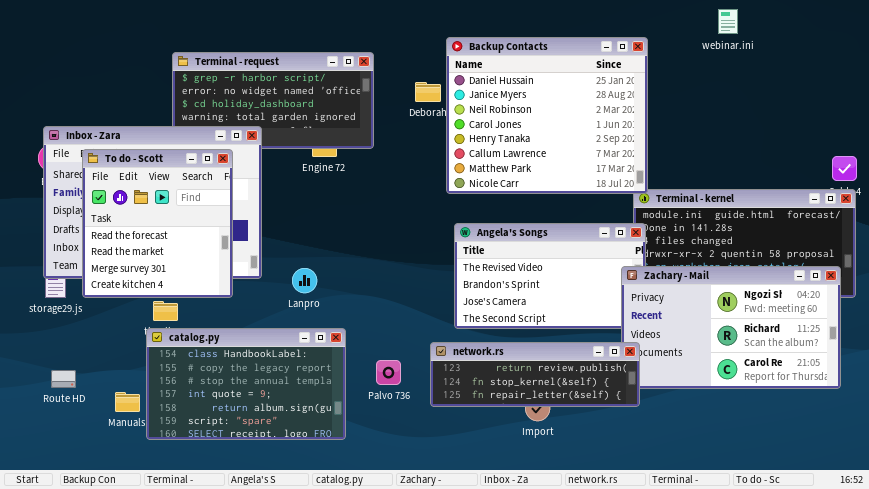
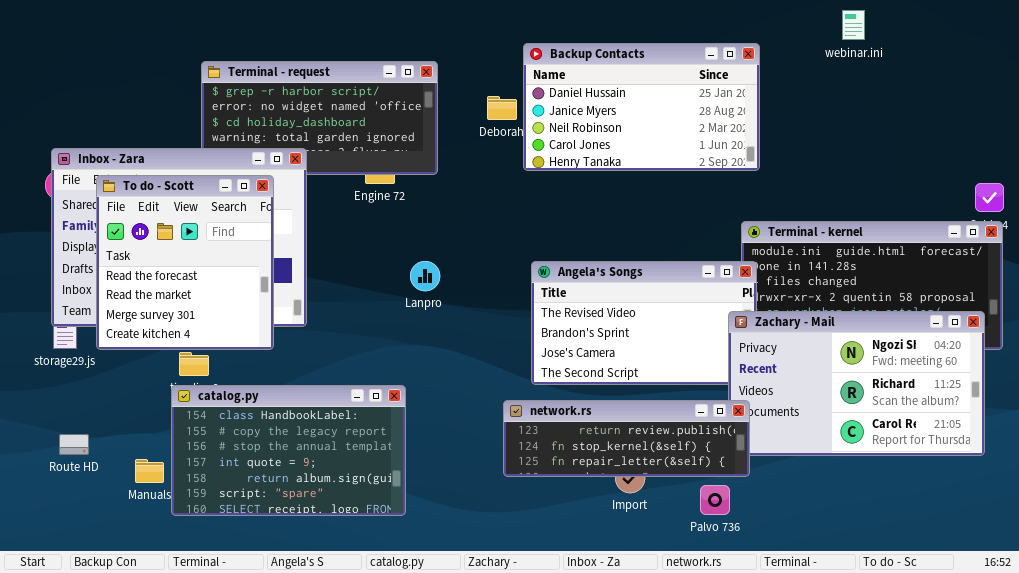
Backup Contacts: [446,37,648,194] -> [523,43,760,171], resized
Lanpro: [292,268,317,293] -> [410,261,440,291], moved
Palvo 736: [376,360,401,385] -> [700,485,730,515], moved

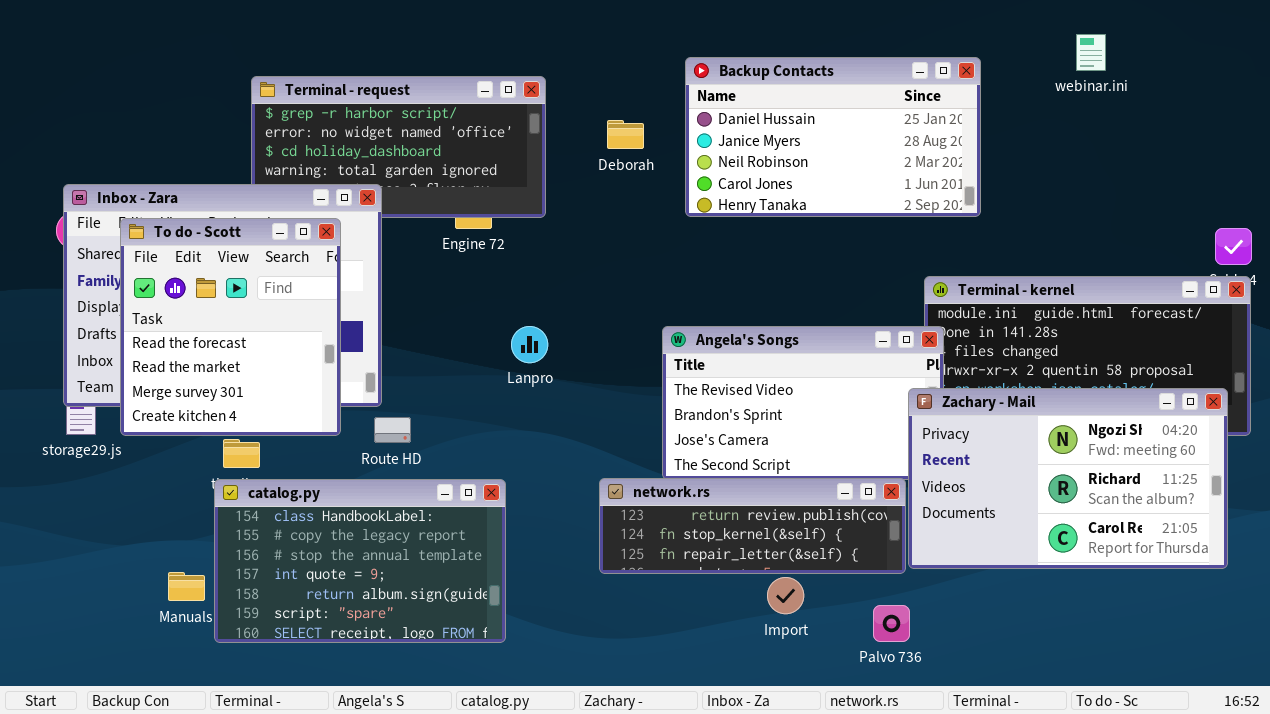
webinar.ini: [842,10,865,40] -> [1076,34,1106,71], moved
Backup Contacts: [523,43,760,171] -> [685,57,981,217], moved
network.rs: [503,400,750,477] -> [599,478,906,574], moved
Route HD: [59,434,89,455] -> [374,417,411,443], moved

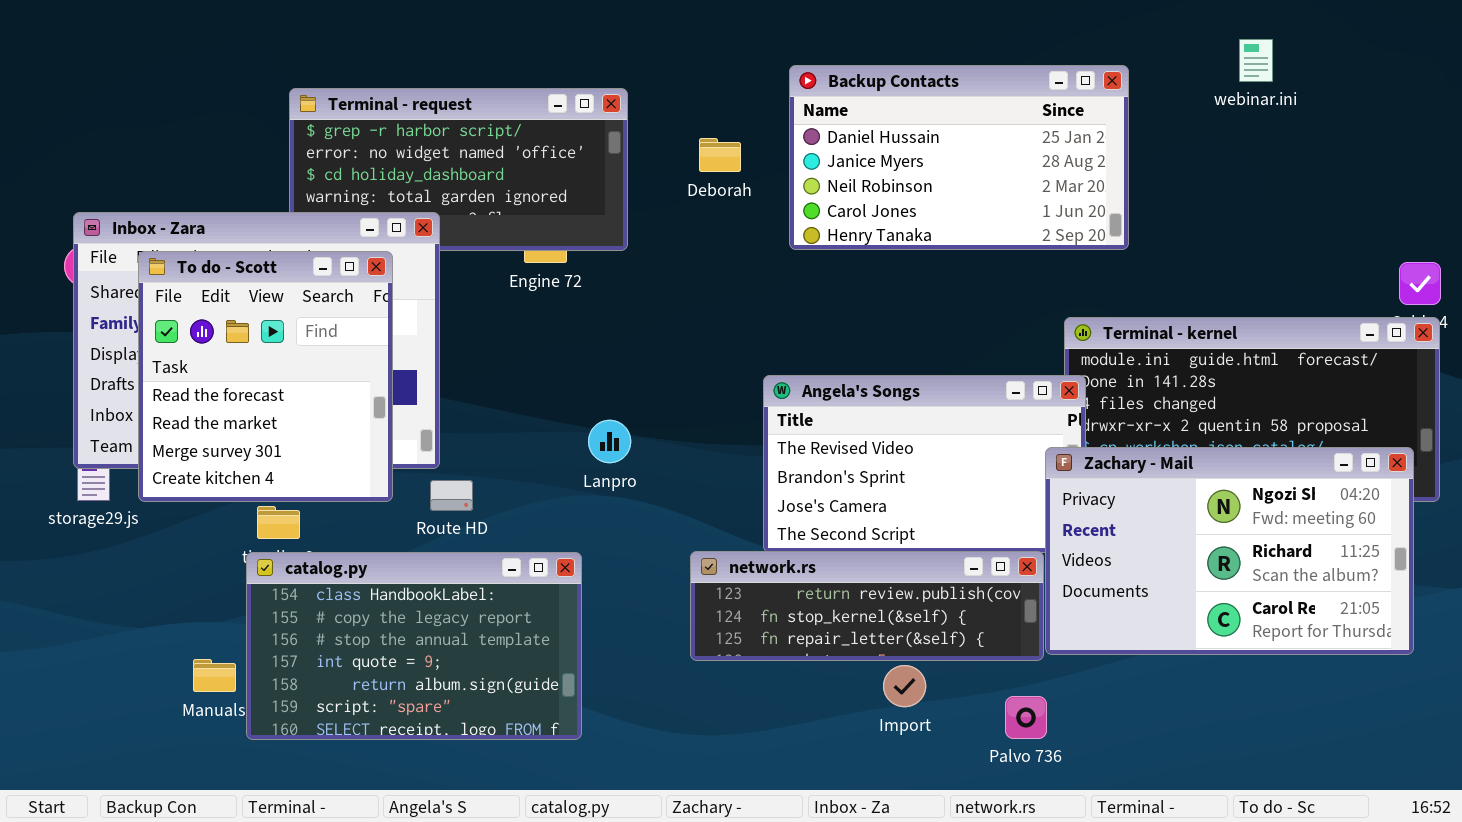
Lanpro: [511,326,548,363] -> [588,420,631,463], moved

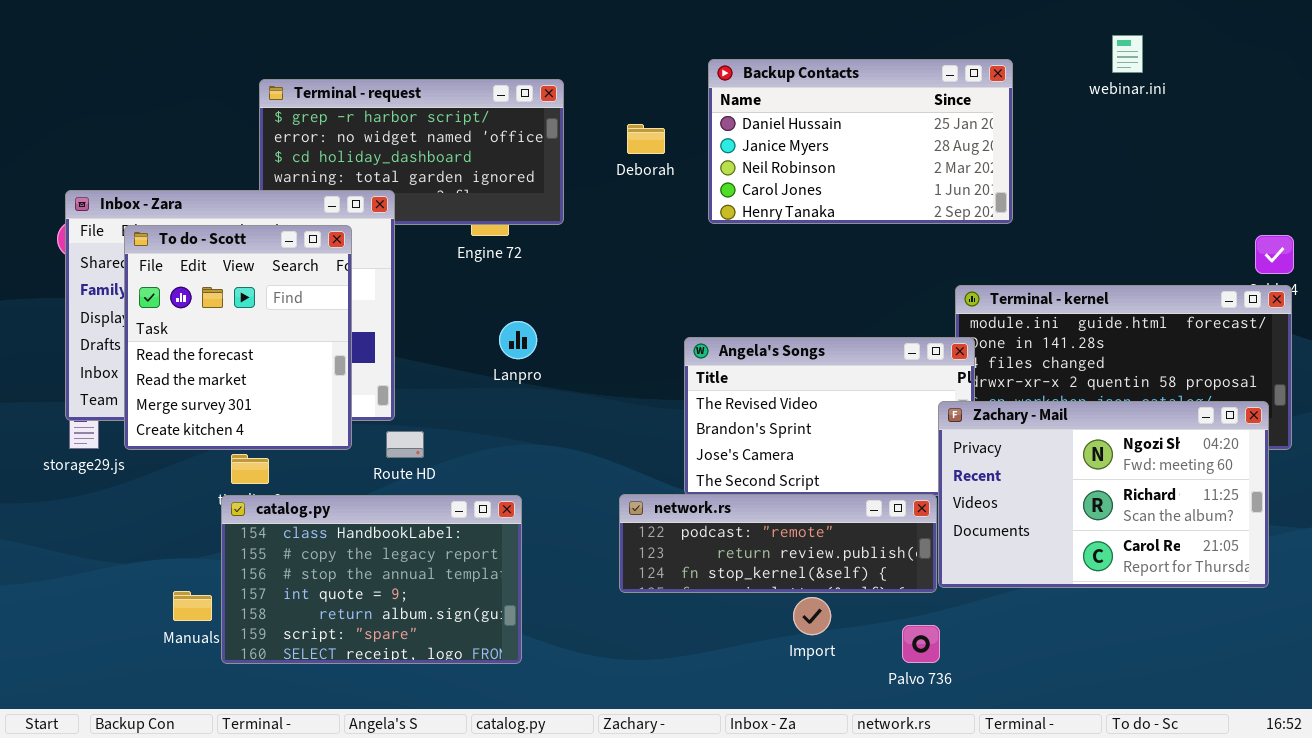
Lanpro: [588,420,631,463] -> [499,321,537,359], moved
network.rs: [690,551,1044,661] -> [619,494,937,593], scrolled up 1 row

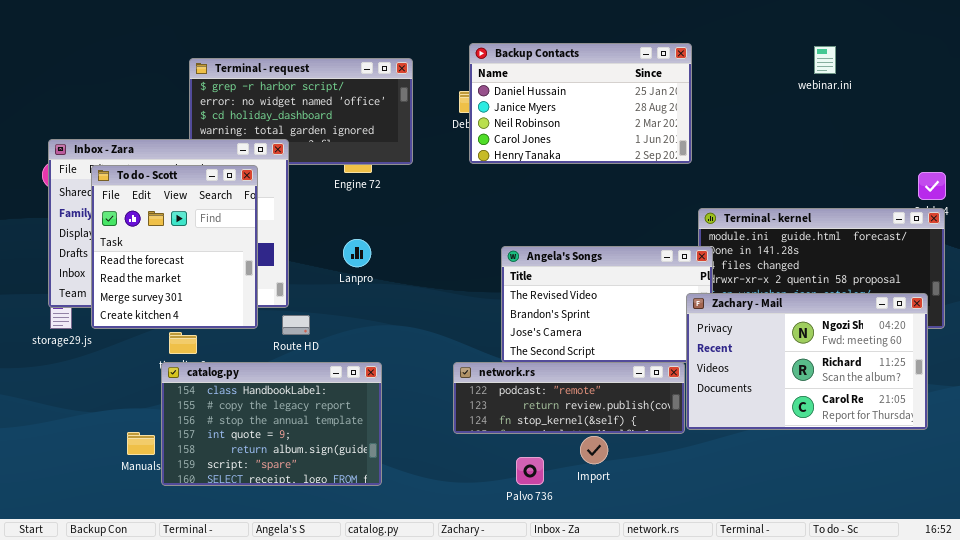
webinar.ini: [1112,35,1143,73] -> [814,46,836,74], moved
Backup Contacts: [708,59,1013,224] -> [469,43,692,164], moved
Lanpro: [499,321,537,359] -> [343,239,371,267], moved
Palvo 736: [902,625,940,663] -> [516,457,544,485], moved

